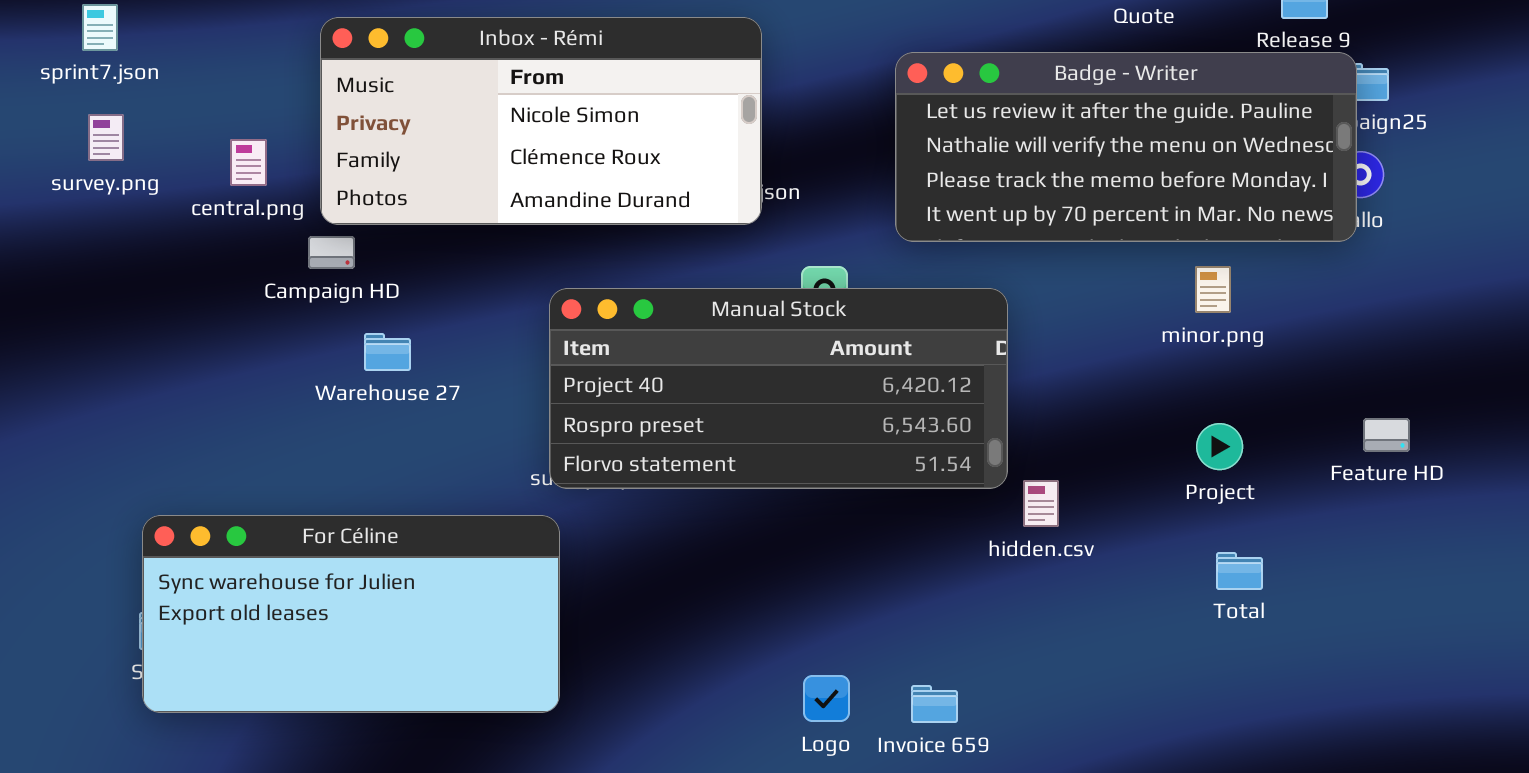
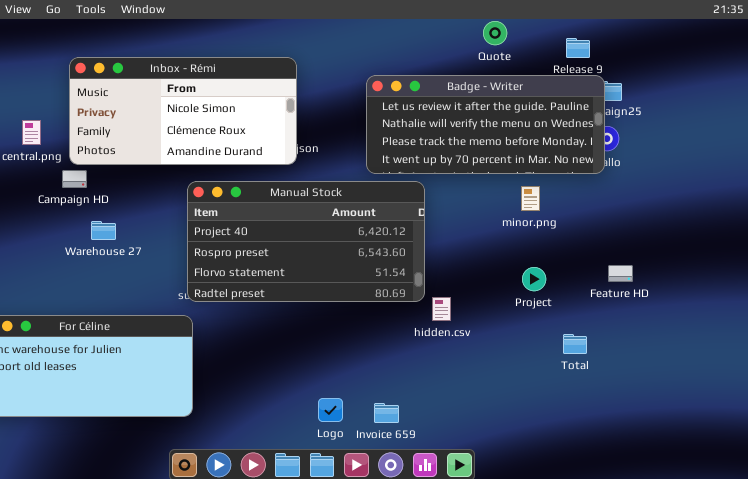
Manual Stock: [549,288,1008,489] -> [187,181,425,302], resized
Total: [1216,552,1263,590] -> [563,334,587,354], moved

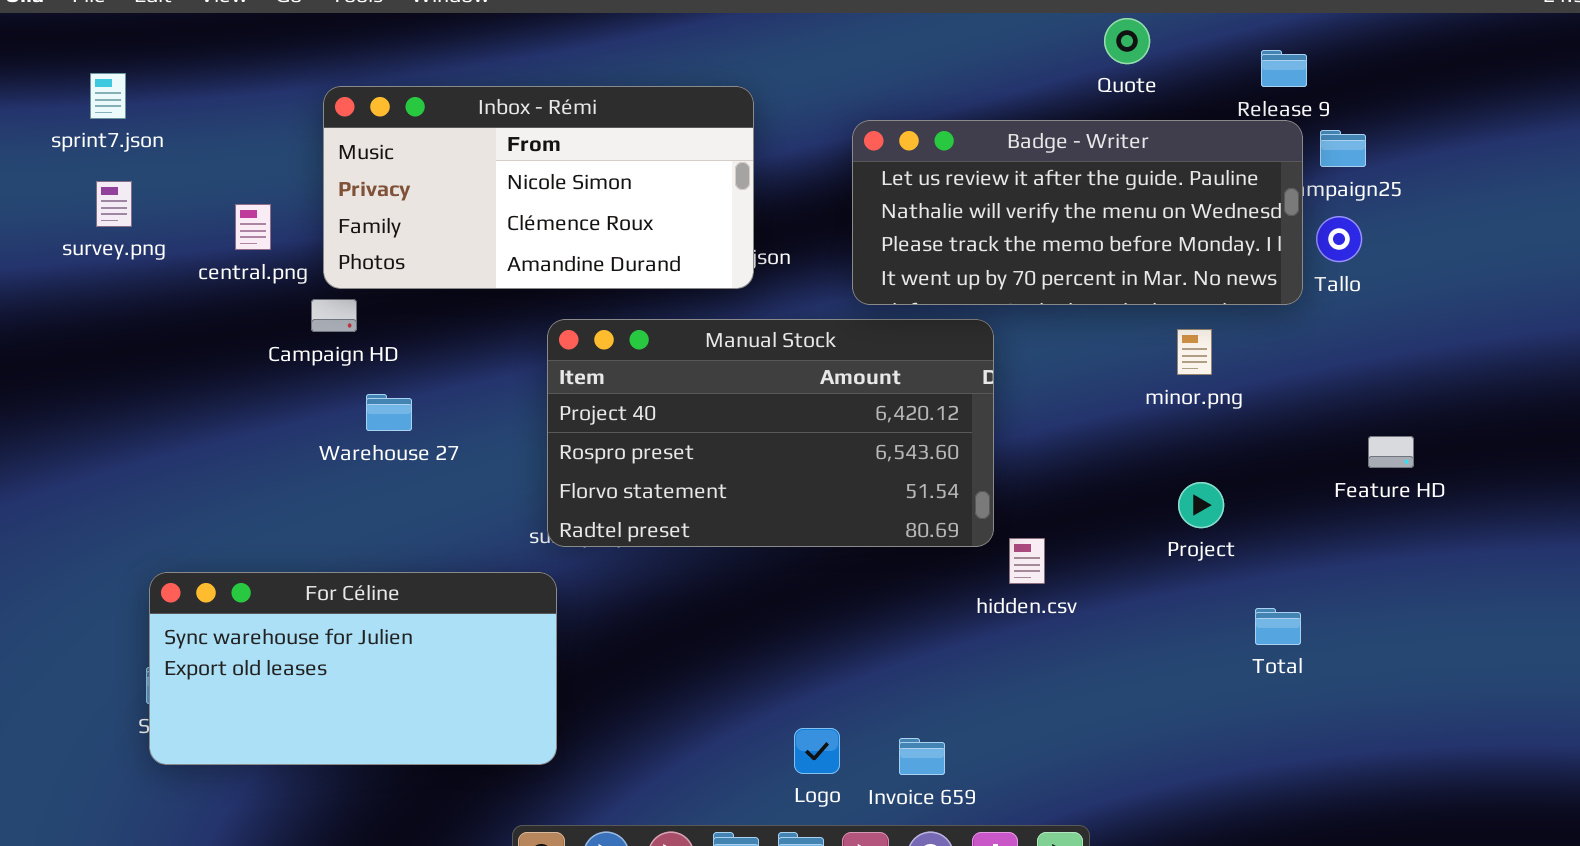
Badge - Writer: [366,75,605,174] -> [852,120,1303,305], moved
Feature HD: [608,265,633,282] -> [1368,436,1414,468], moved

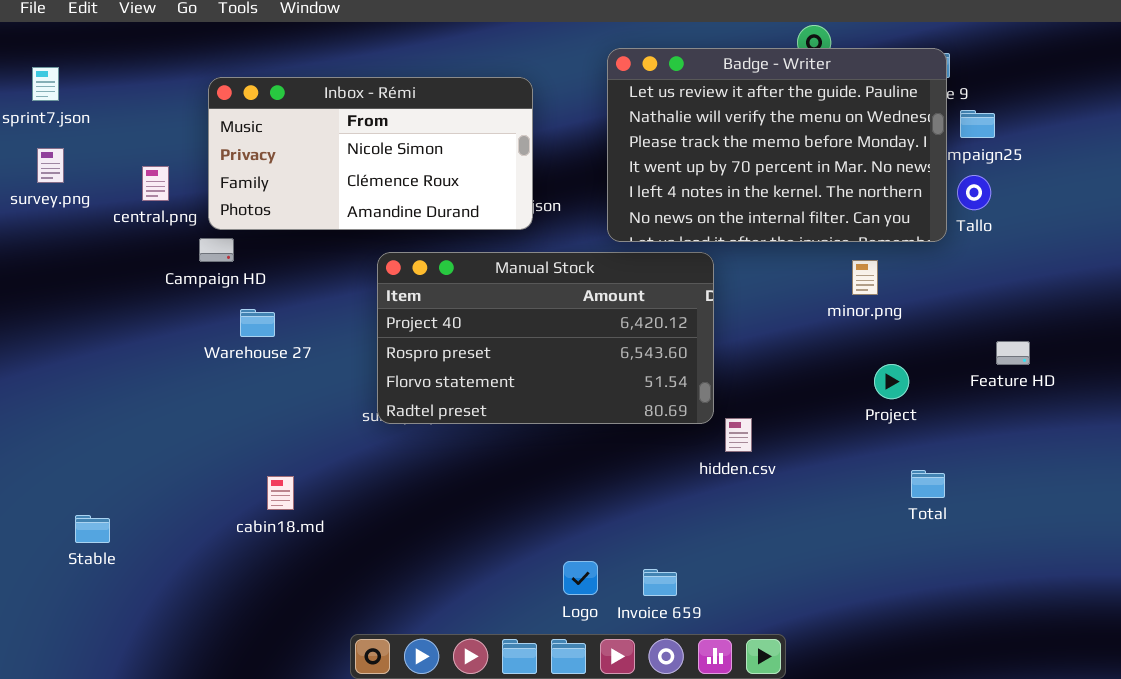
Badge - Writer: [852,120,1303,305] -> [607,48,947,242], resized
Project: [1178,482,1224,528] -> [874,364,909,399], moved
For Céline: [149,572,557,765] -> none, closed

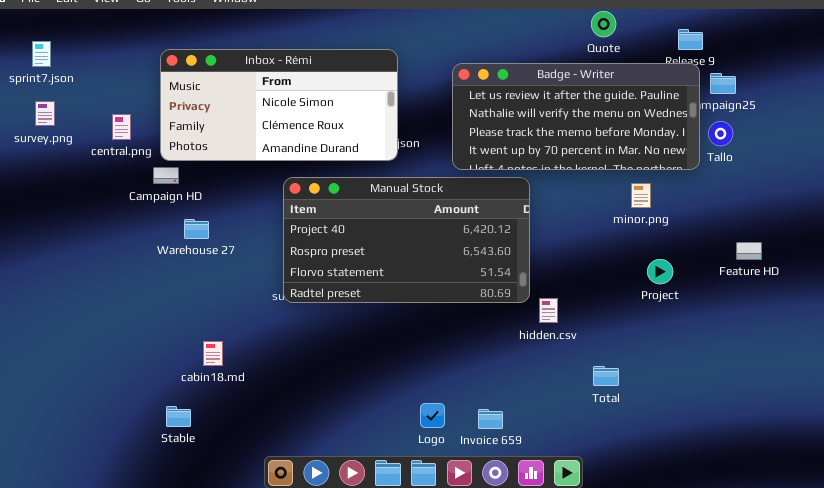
Badge - Writer: [607,48,947,242] -> [452,63,700,170], resized
Total: [911,470,945,498] -> [593,366,619,386], moved
Stable: [75,515,110,543] -> [166,406,191,427], moved

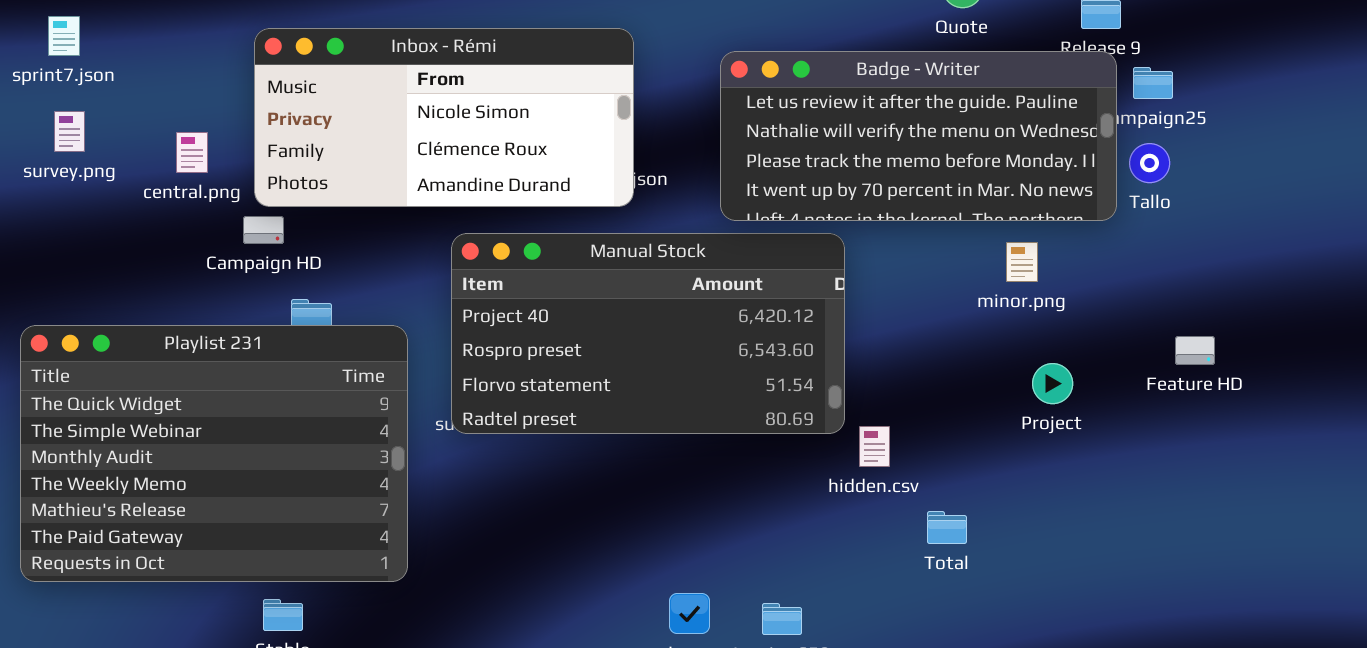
Playlist 231: none -> [20,325,408,582], opened
Total: [593,366,619,386] -> [927,511,967,544], moved

